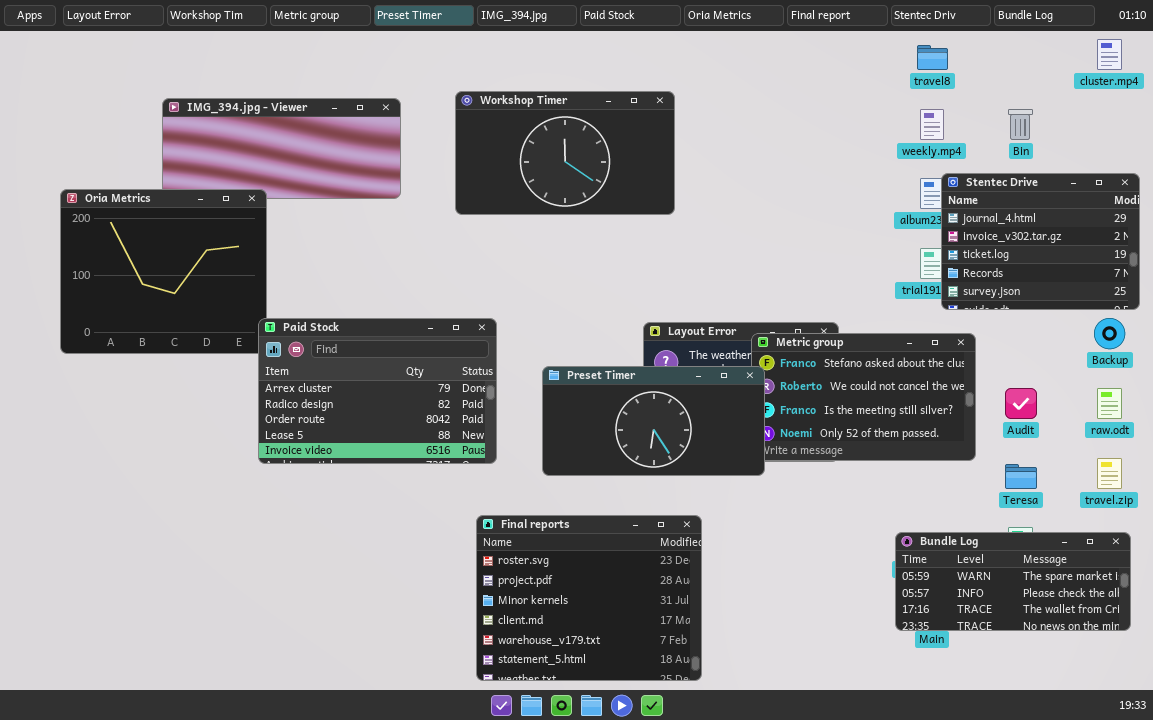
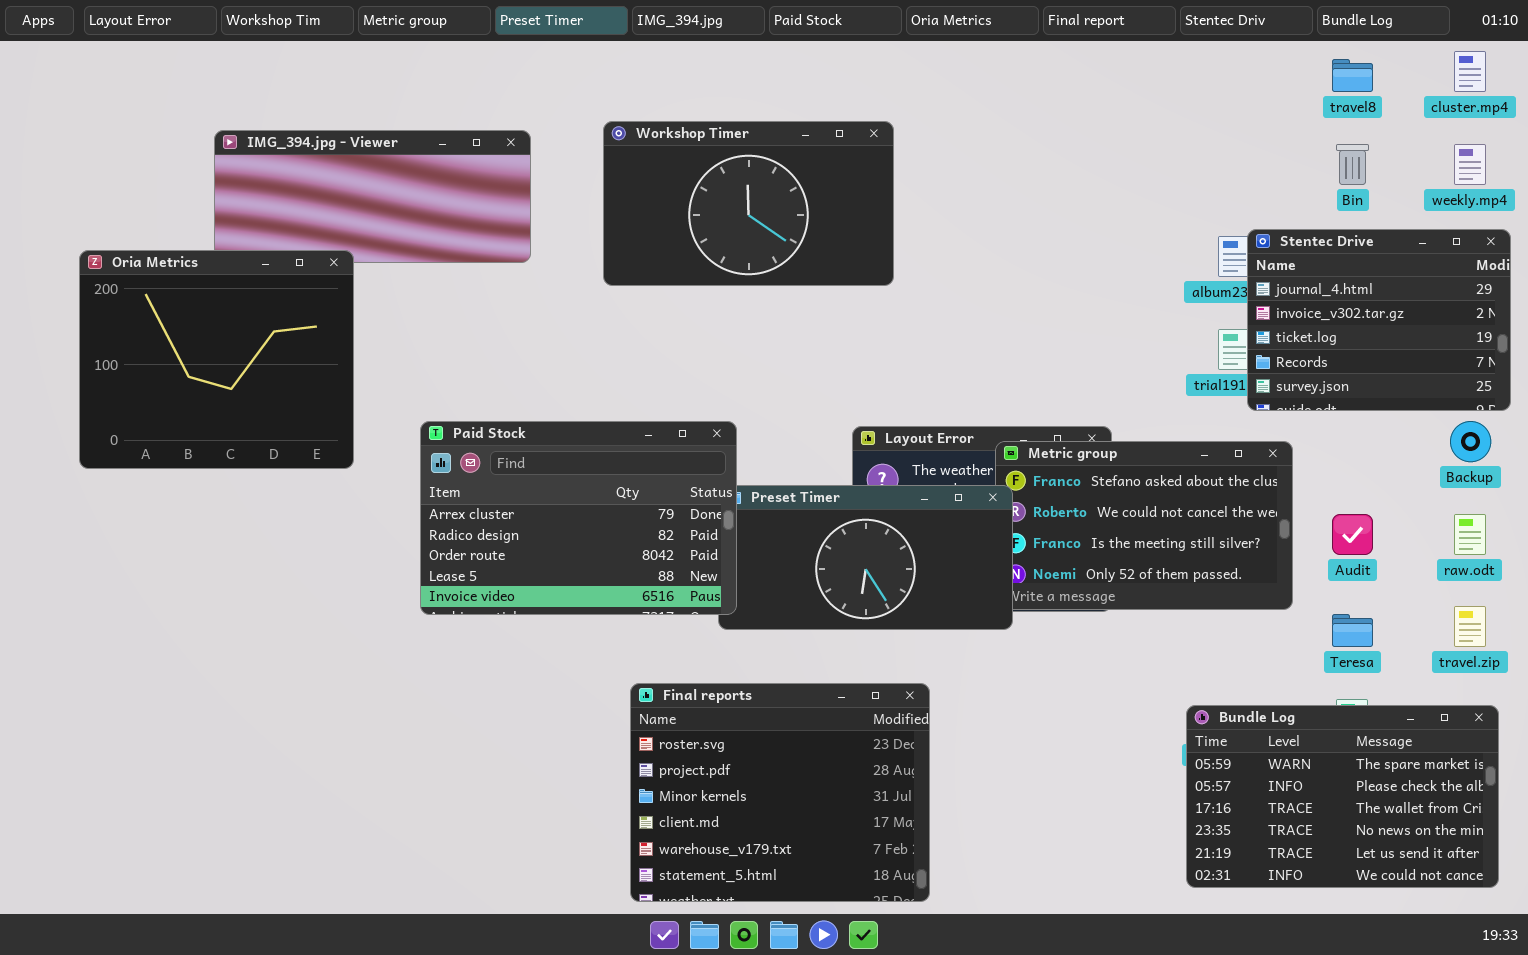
travel8: [917,45,948,70] -> [1332,59,1373,92], moved
weekly.mp4: [920,109,944,140] -> [1454,144,1486,185], moved
Paid Stock: [258,318,497,464] -> [420,421,737,615], moved
Bundle Log: [895,532,1131,631] -> [1186,705,1499,888], resized

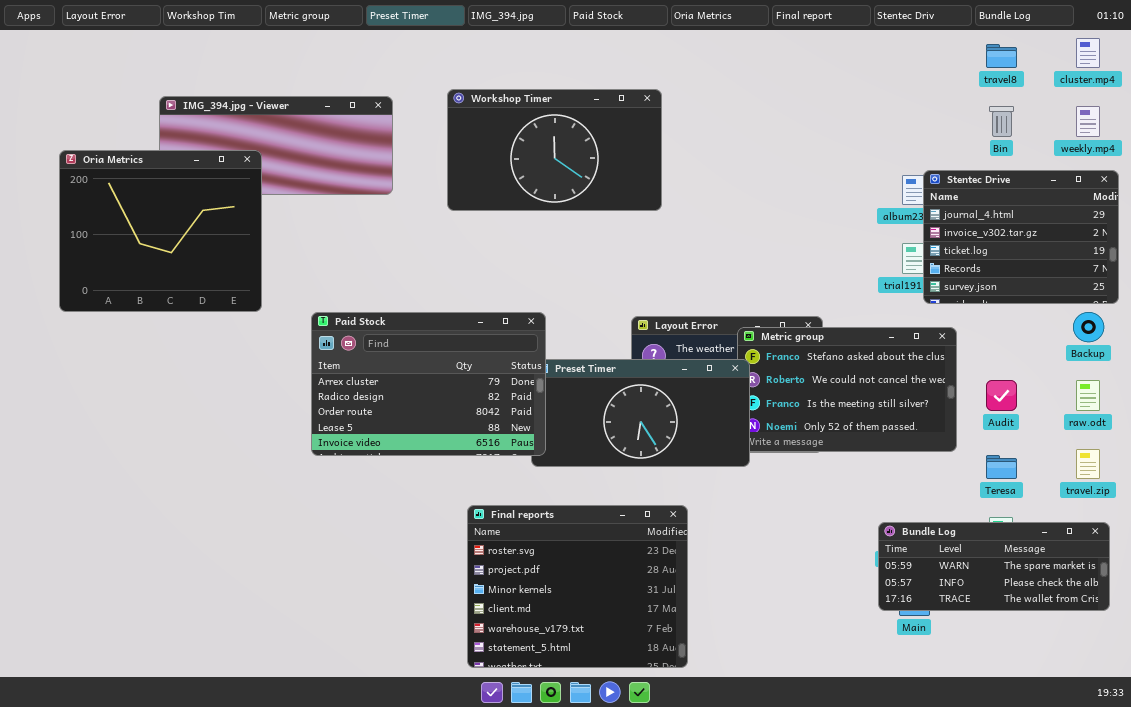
Oria Metrics: [79,250,354,469] -> [59,150,262,312], moved
Bundle Log: [1186,705,1499,888] -> [878,522,1110,611], resized

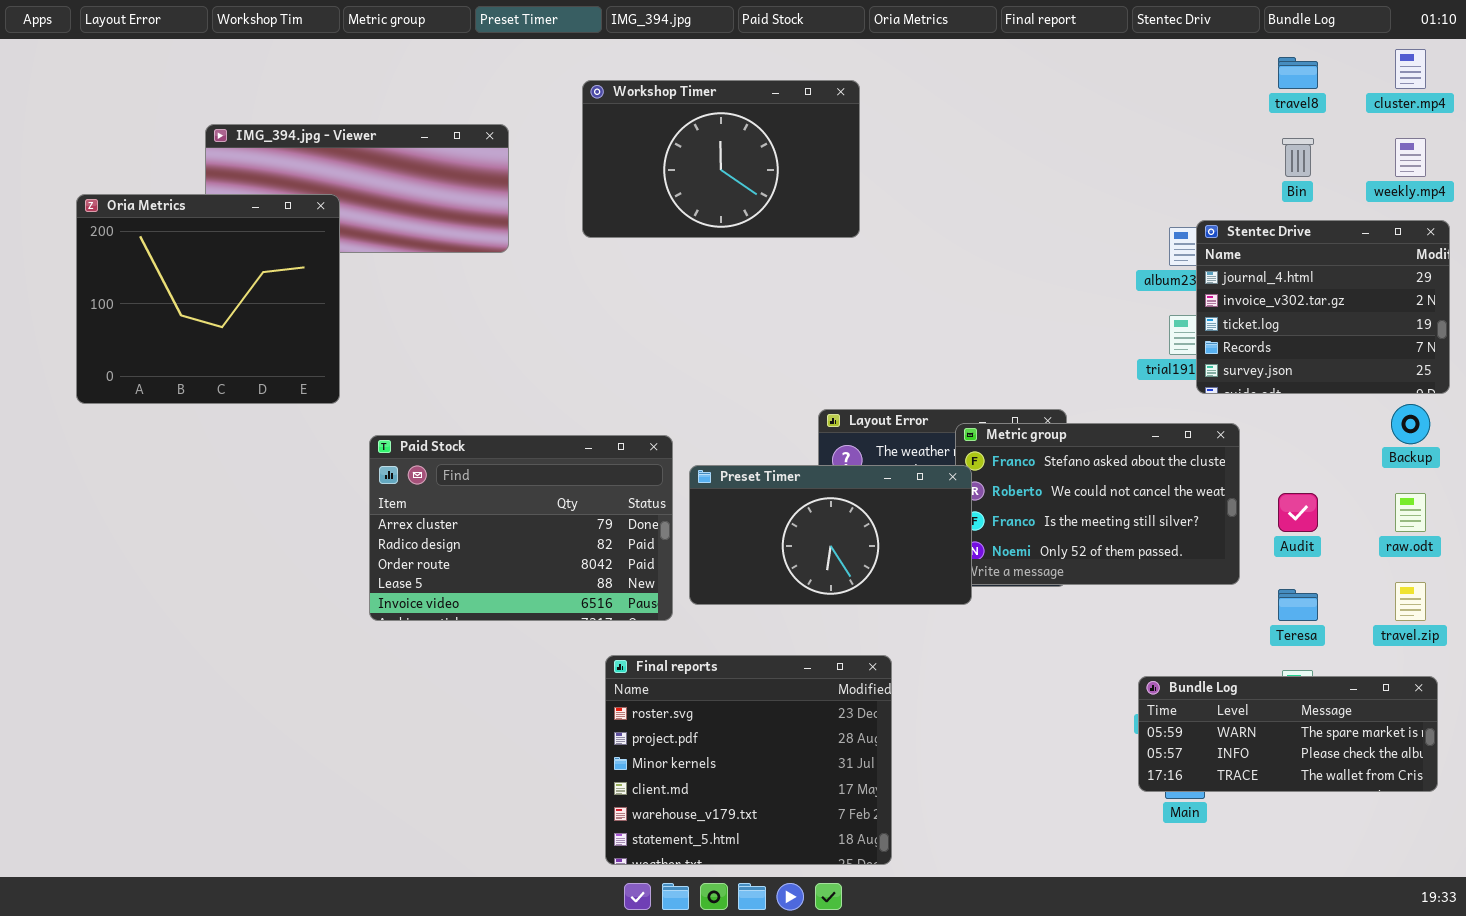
Workshop Timer: [447,89,662,211] -> [582,80,860,238], moved
Paid Stock: [311,312,546,456] -> [369,435,673,621], moved

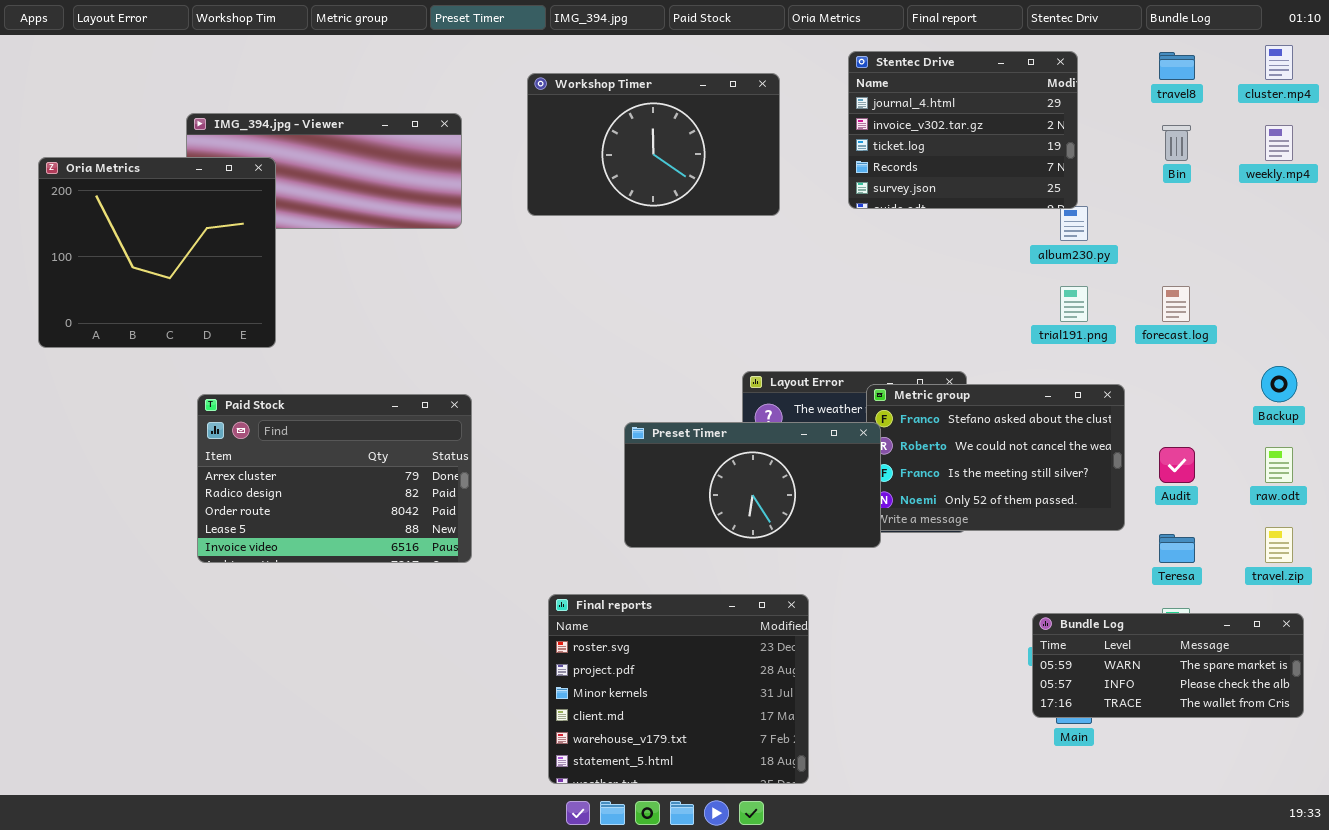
Oria Metrics: [76,194,340,404] -> [38,157,276,348], moved
Stentec Drive: [1196,220,1450,394] -> [848,51,1078,209], moved
Paid Stock: [369,435,673,621] -> [197,394,472,563], moved

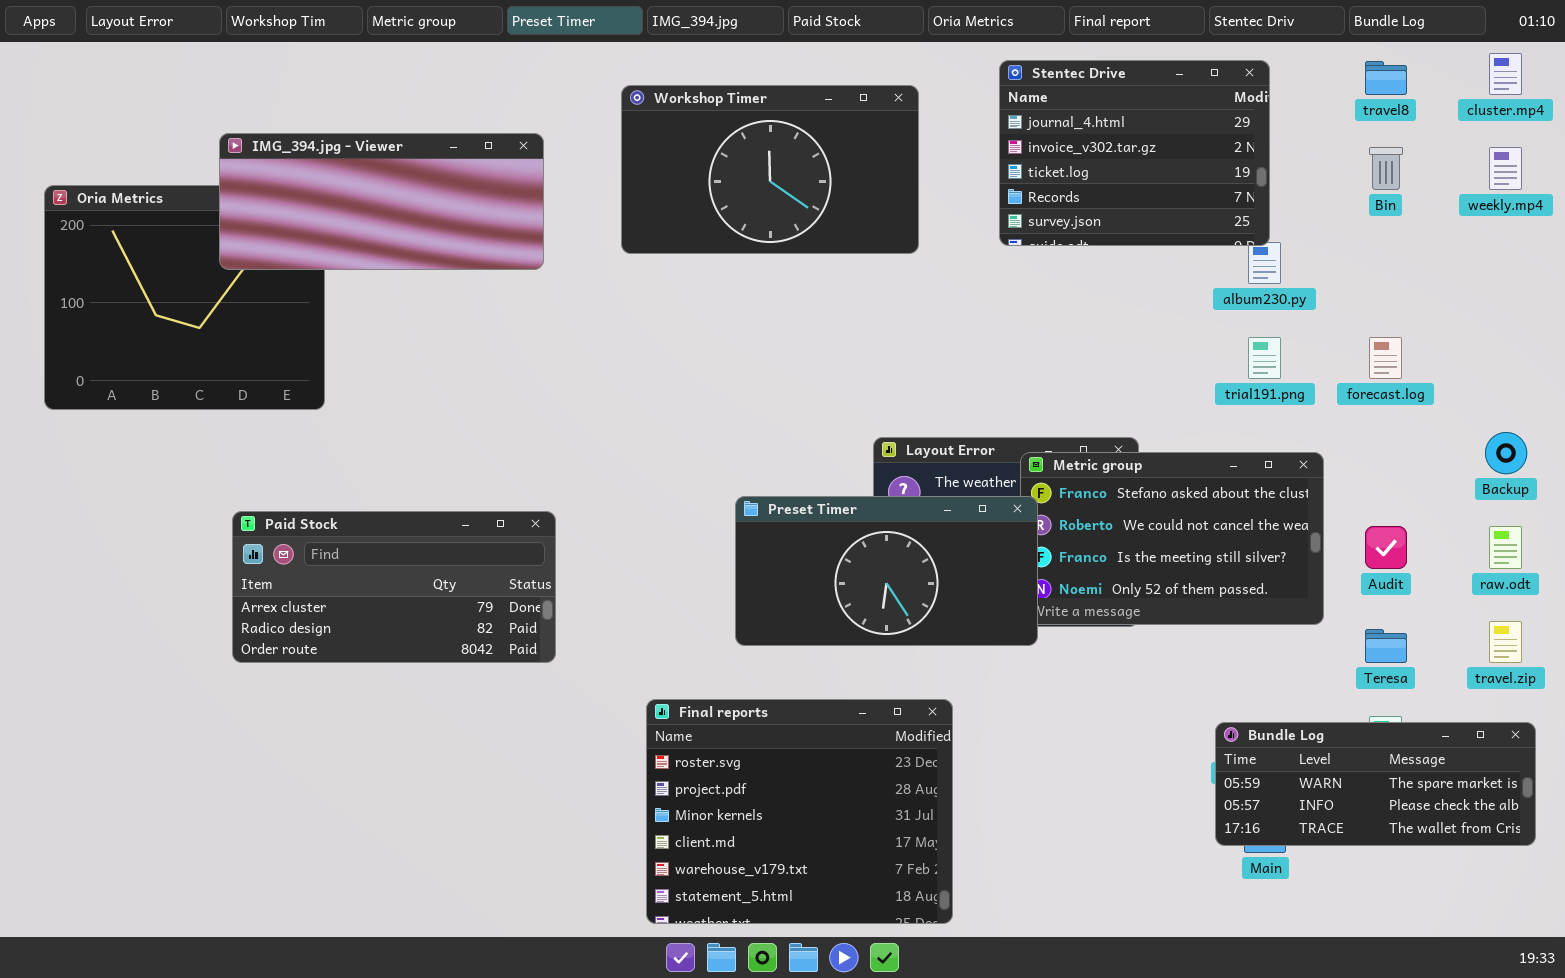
IMG_394.jpg - Viewer: [186,113,462,229] -> [219,133,544,270], raised
Paid Stock: [197,394,472,563] -> [232,511,556,663], resized

